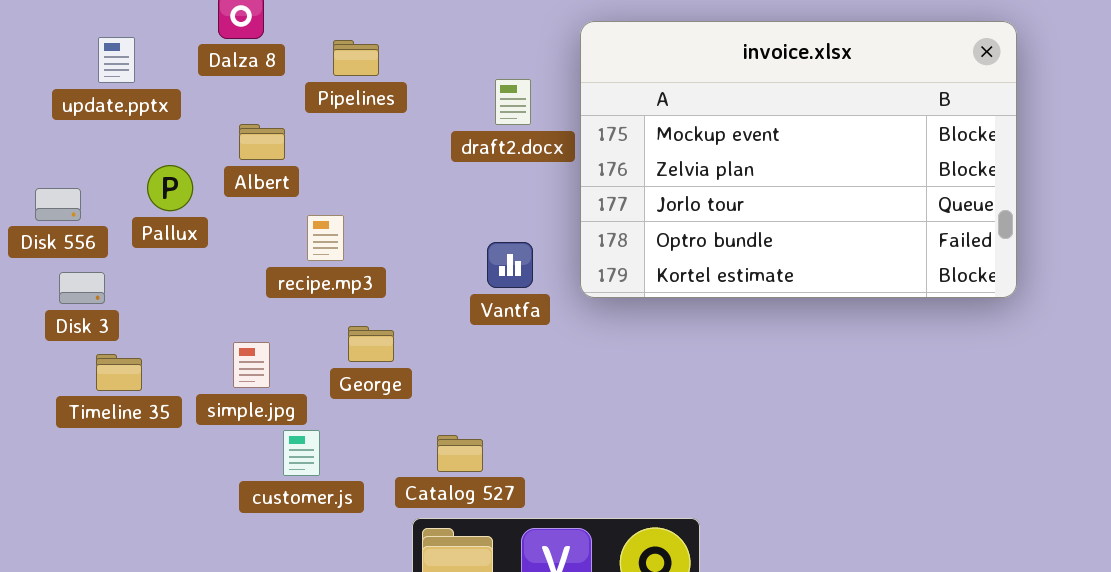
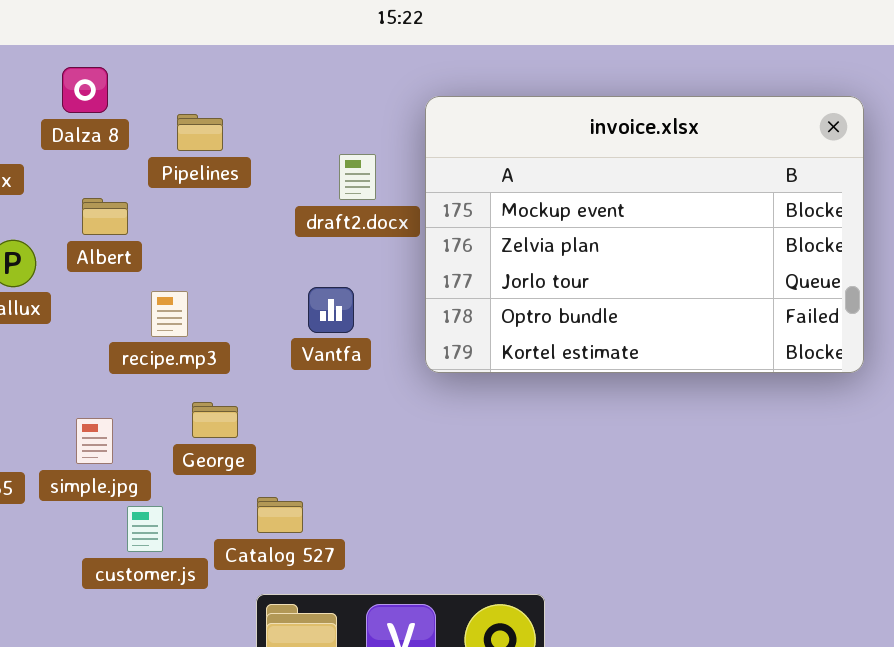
Vantfa: [487,242,533,288] -> [308,287,354,333], moved
Catalog 527: [437,435,483,472] -> [257,497,303,533], moved

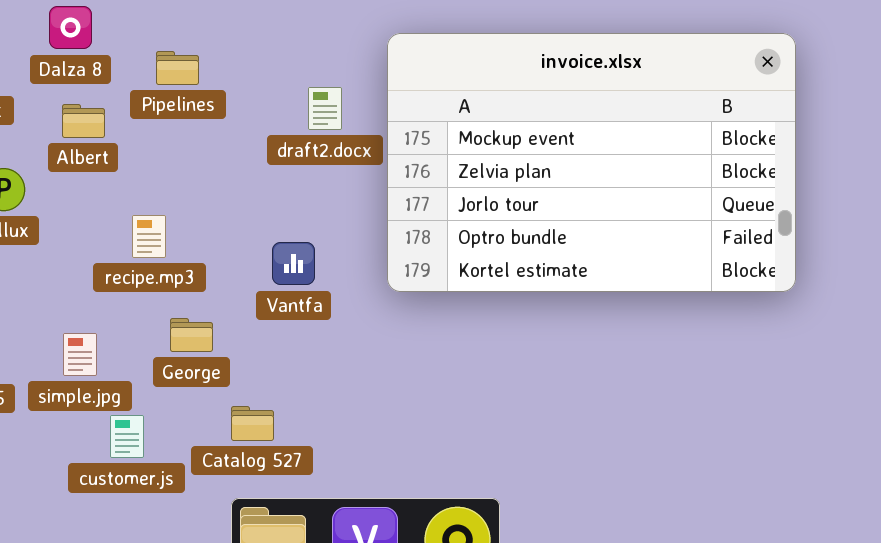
Albert: [82,198,128,235] -> [62,104,105,138], moved
Vantfa: [308,287,354,333] -> [272,242,315,285], moved

